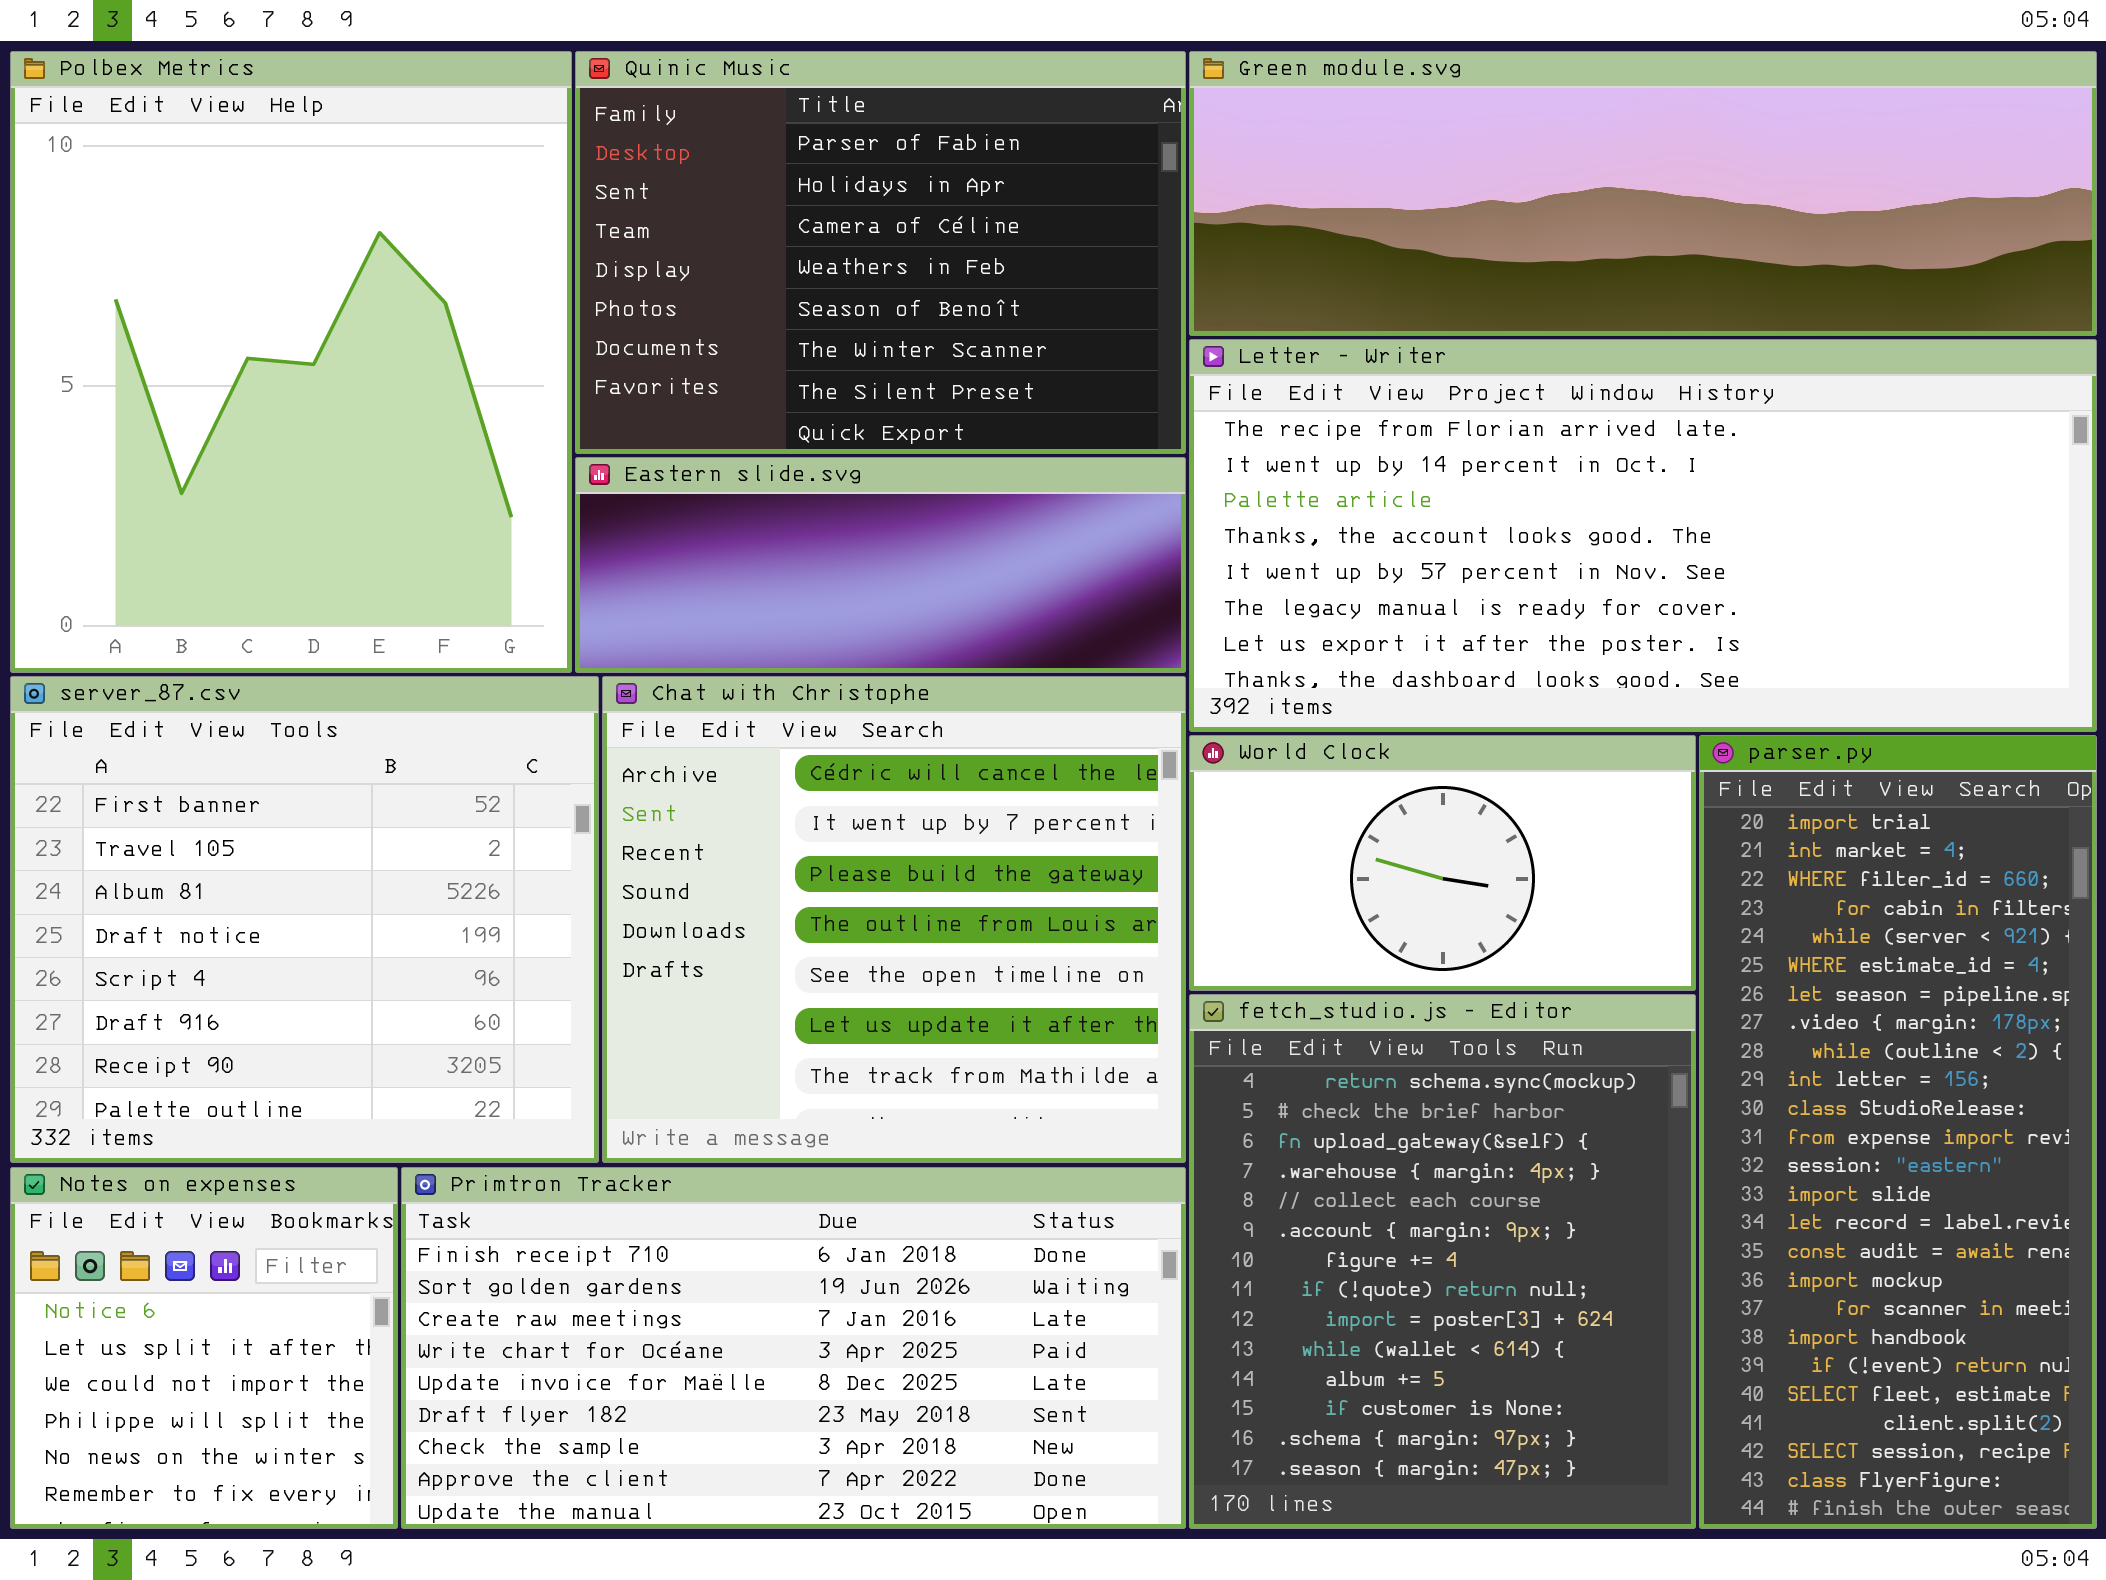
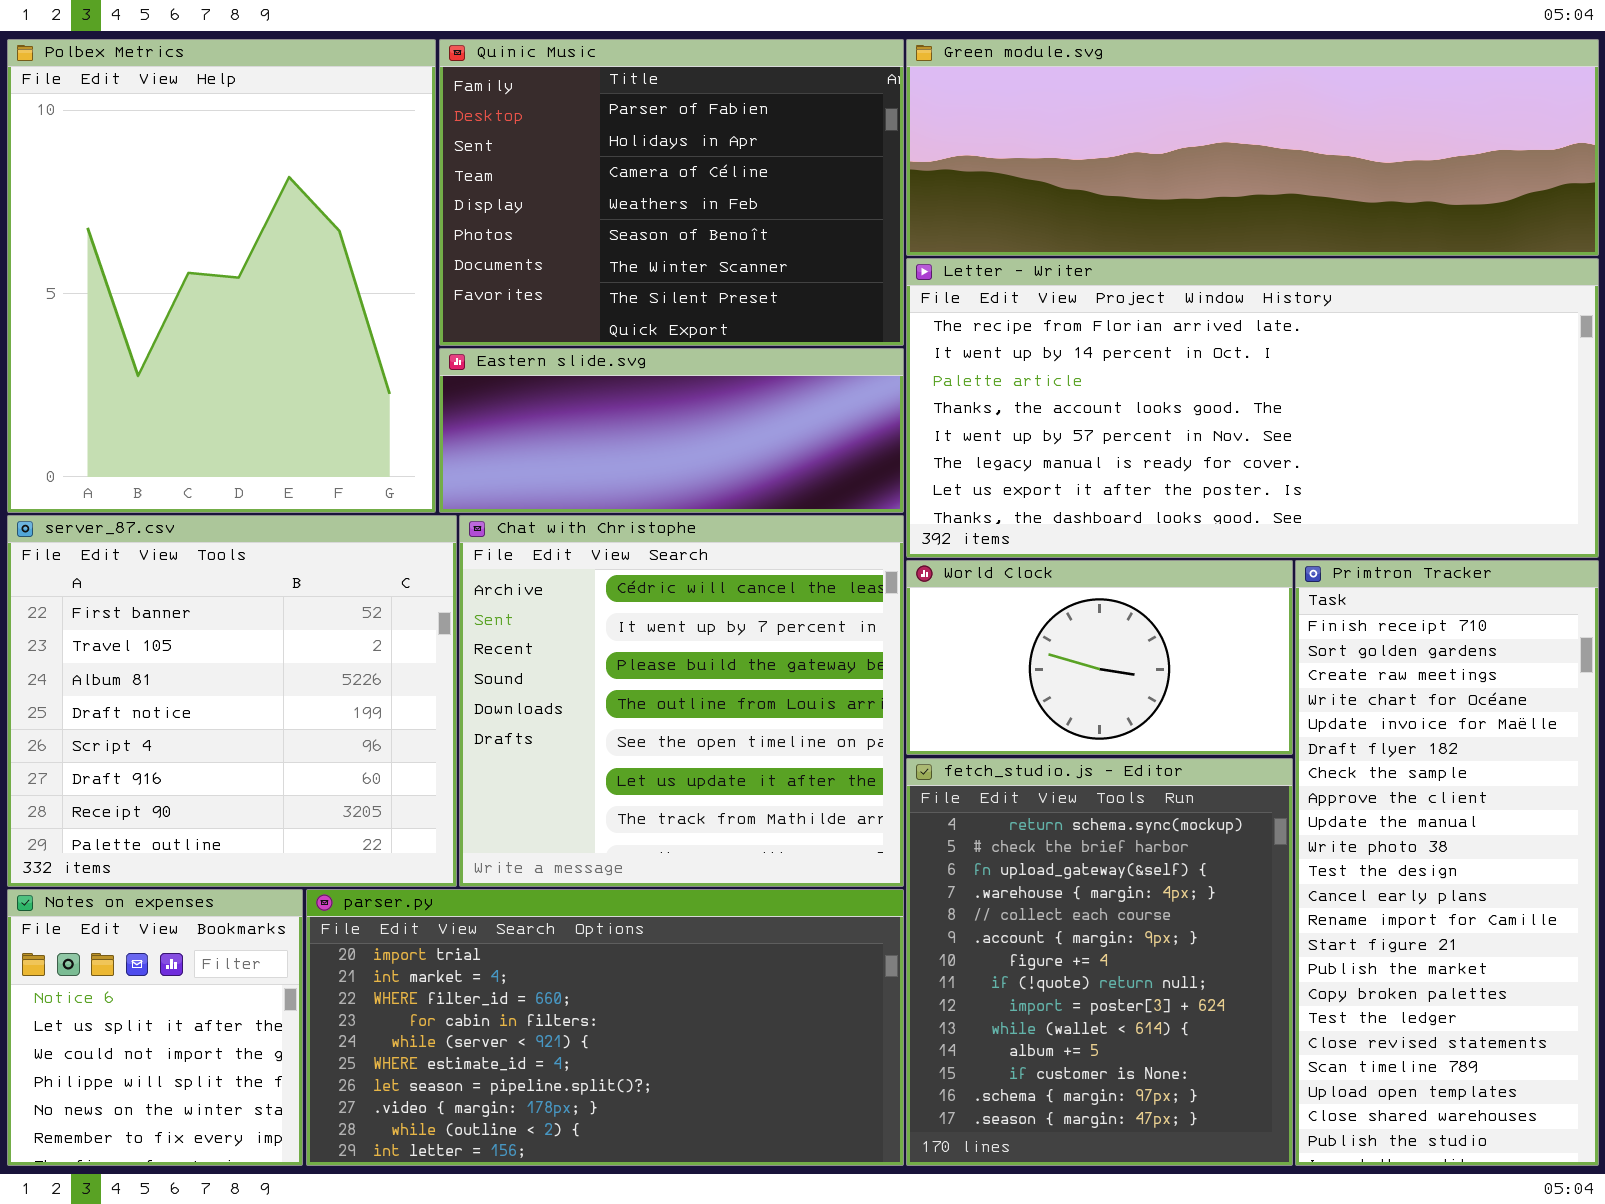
parser.py: [1699,735,2097,1529] -> [306,889,904,1166], moved, resized
Primtron Tracker: [401,1167,1186,1529] -> [1295,560,1599,1166], moved, resized

